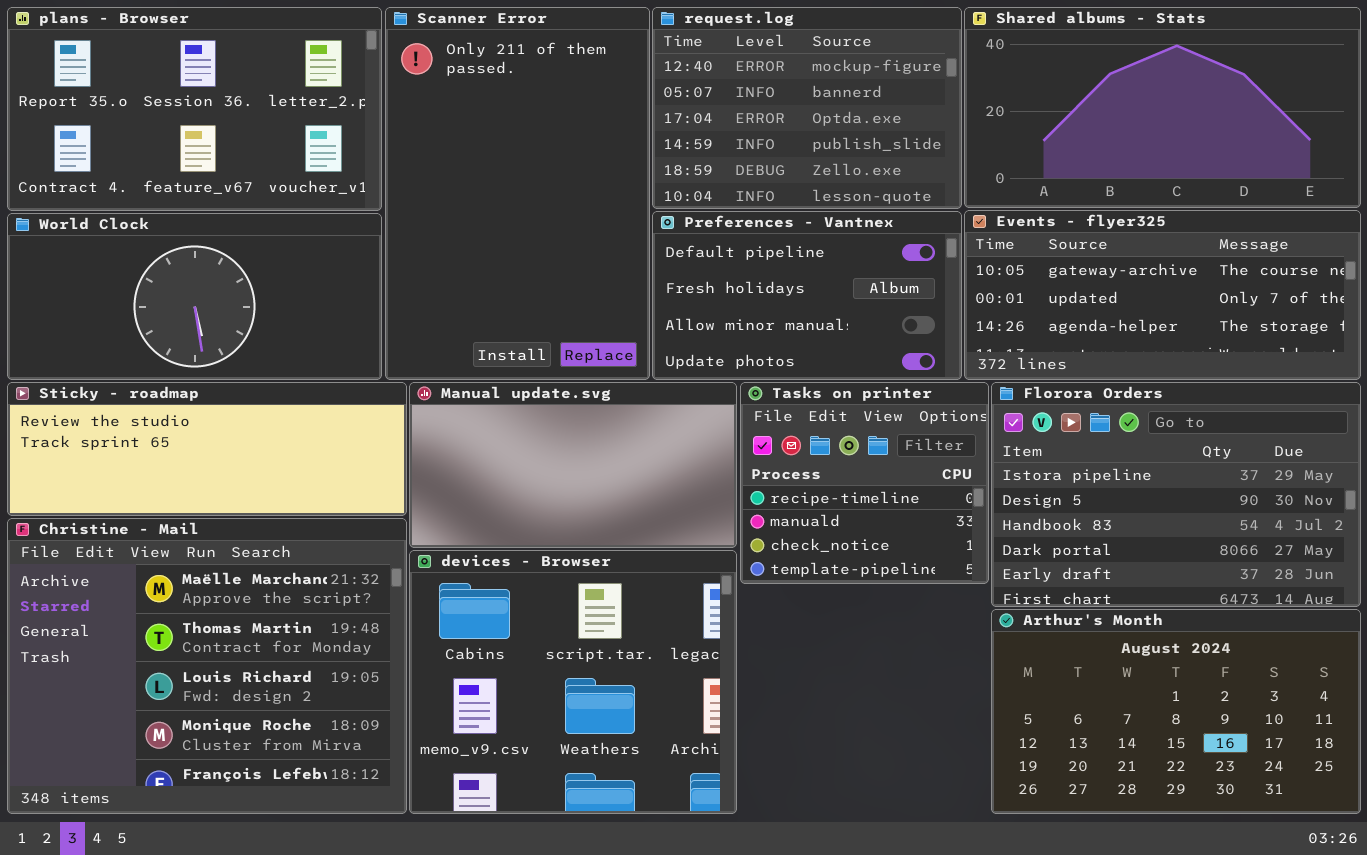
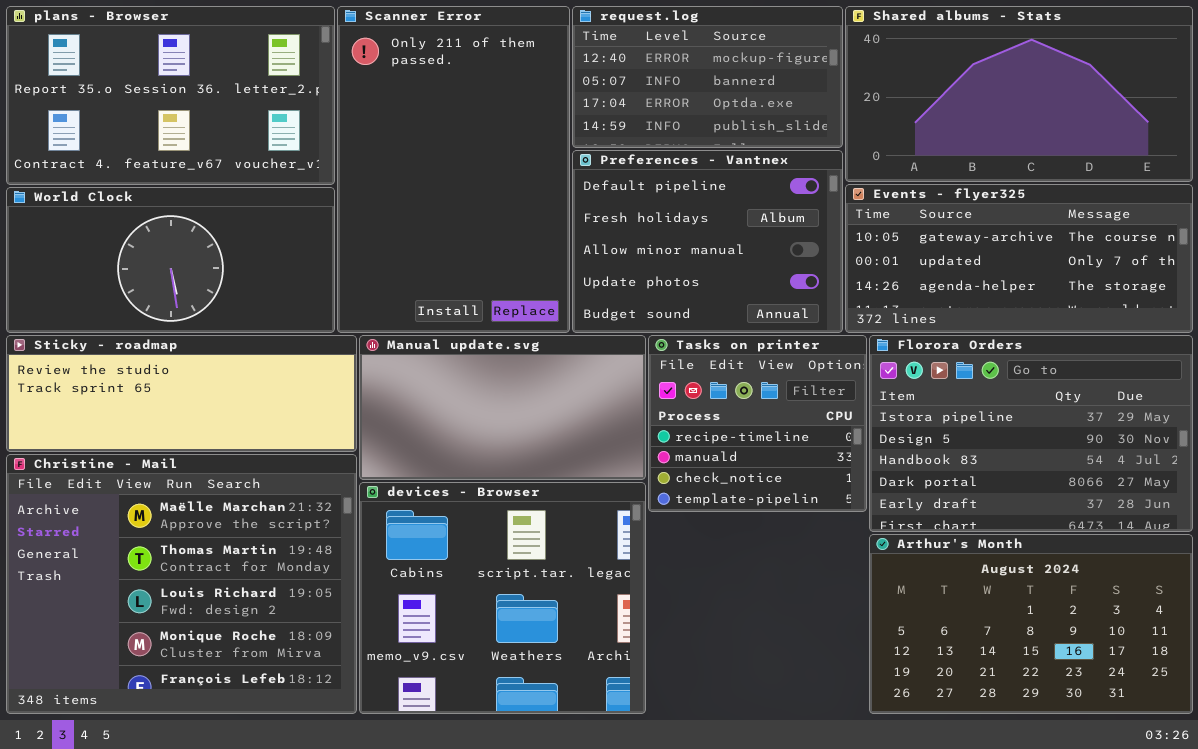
request.log: [652,7,962,209] -> [572,6,843,148], resized
Preferences - Vantnex: [652,211,962,380] -> [572,150,843,333], resized

